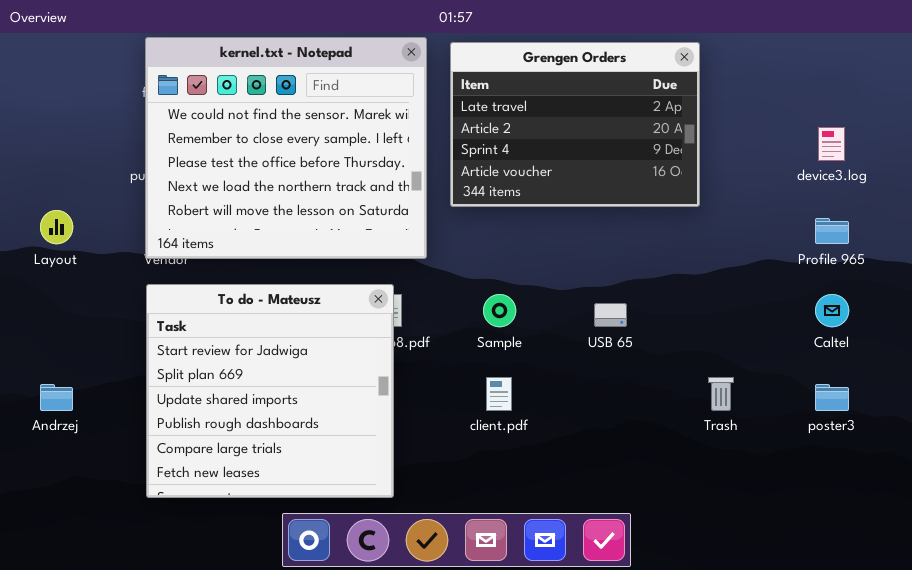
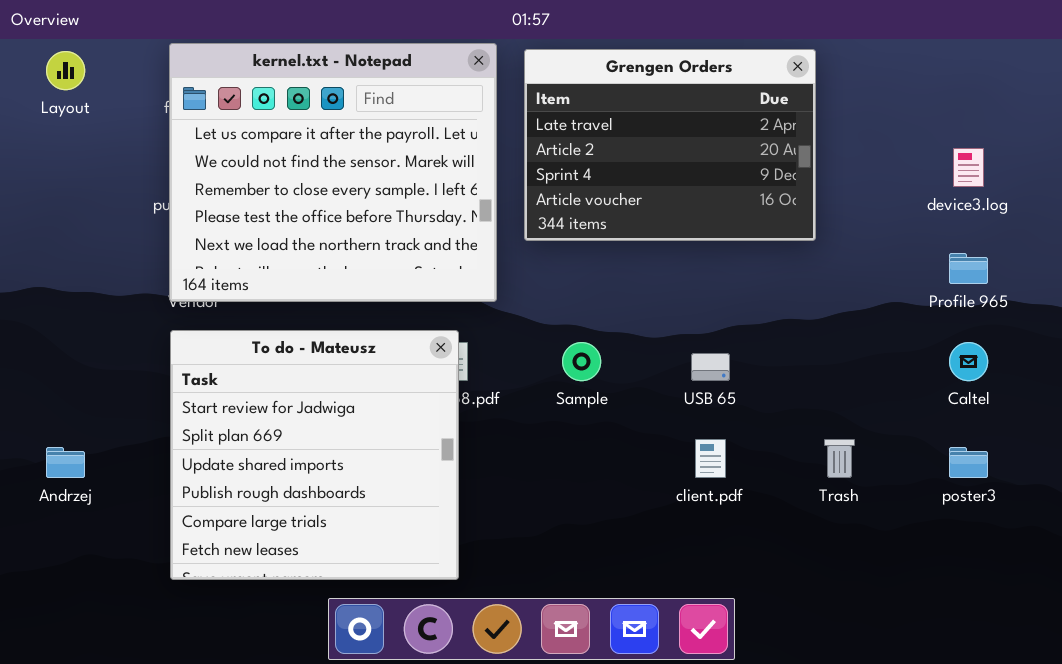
kernel.txt - Notepad: [145,37,427,259] -> [169,43,497,302], scrolled up 1 row
Layout: [40,210,73,244] -> [46,51,85,90], moved
client.pdf: [486,377,512,411] -> [695,439,726,478], moved

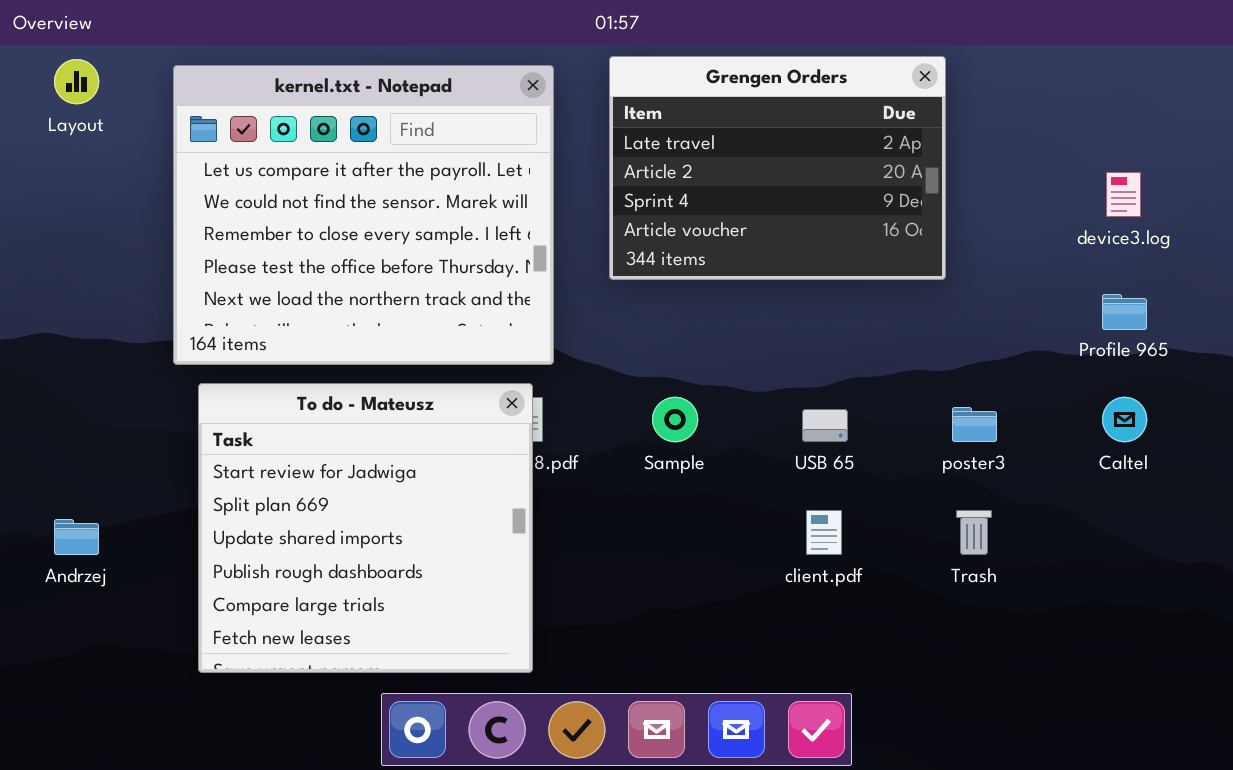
kernel.txt - Notepad: [169,43,497,302] -> [173,65,554,365], moved
poster3: [949,447,988,478] -> [952,407,997,442], moved

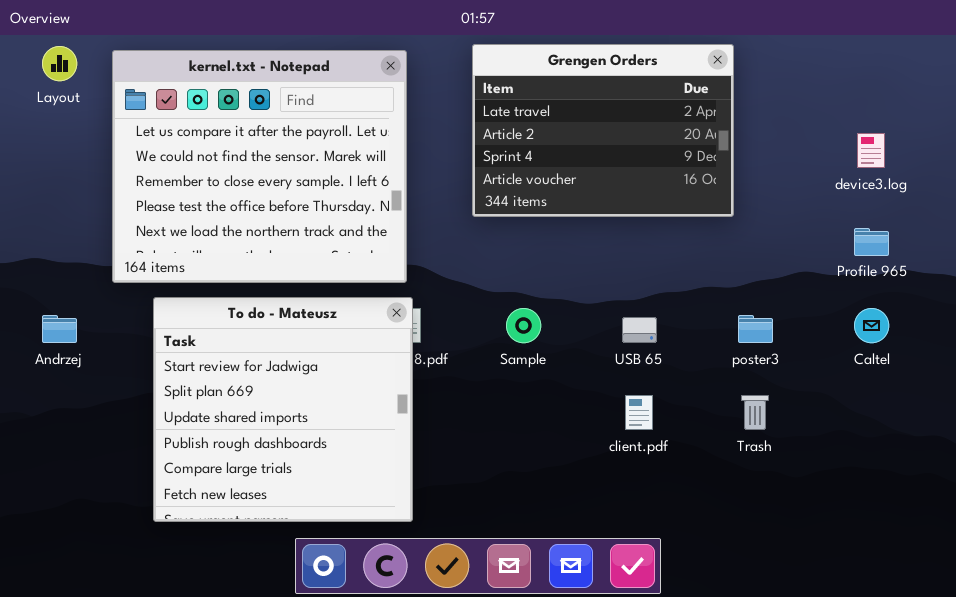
kernel.txt - Notepad: [173,65,554,365] -> [112,50,407,283], moved
Andrzej: [54,519,99,555] -> [42,315,77,343], moved

